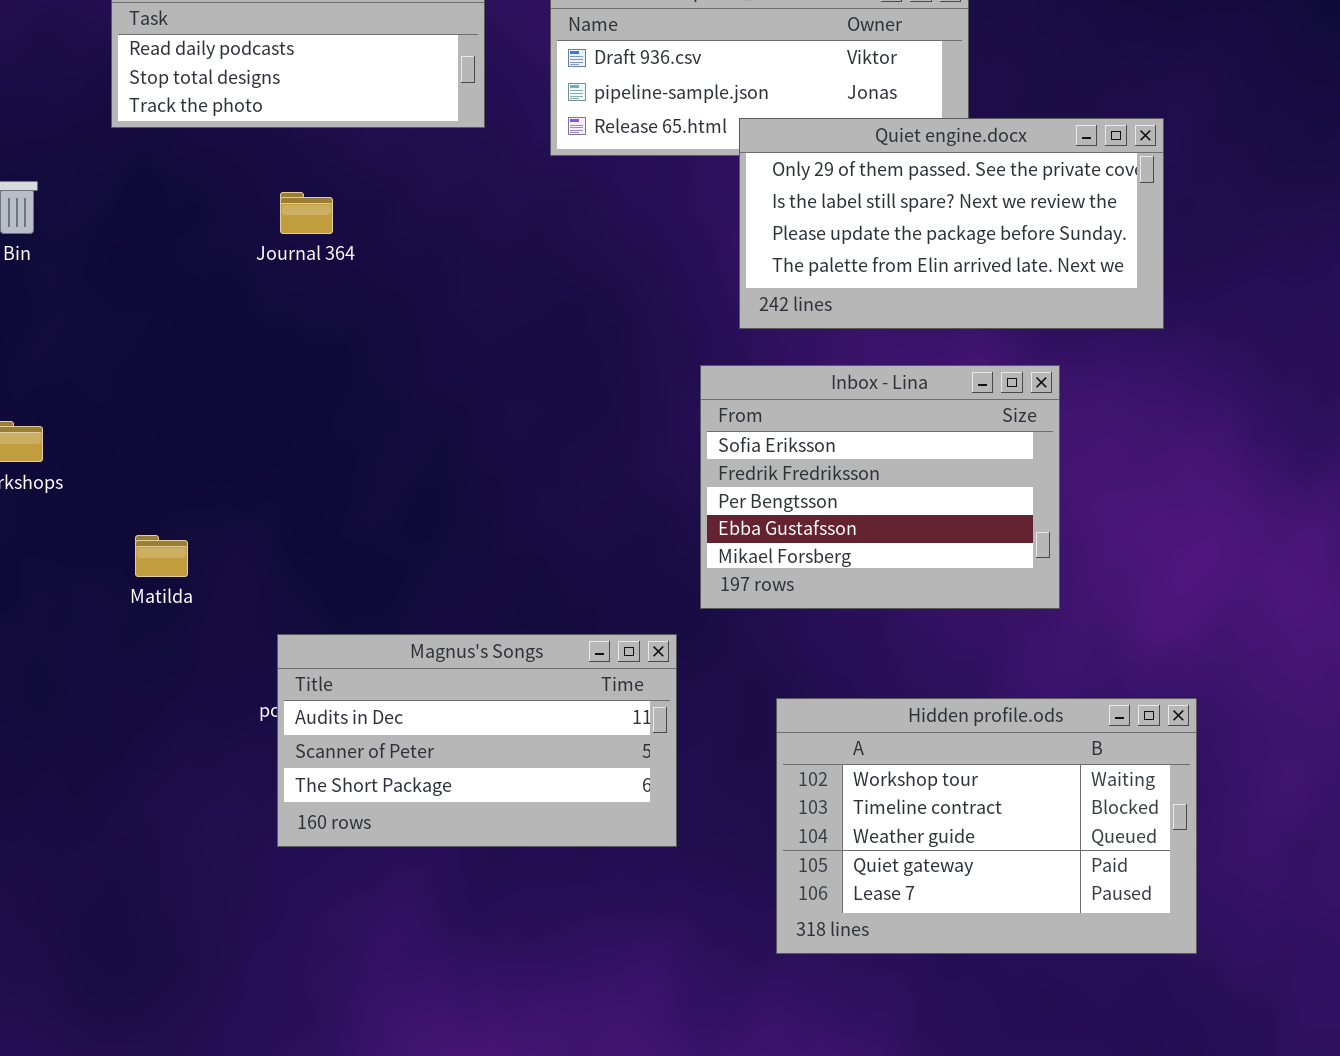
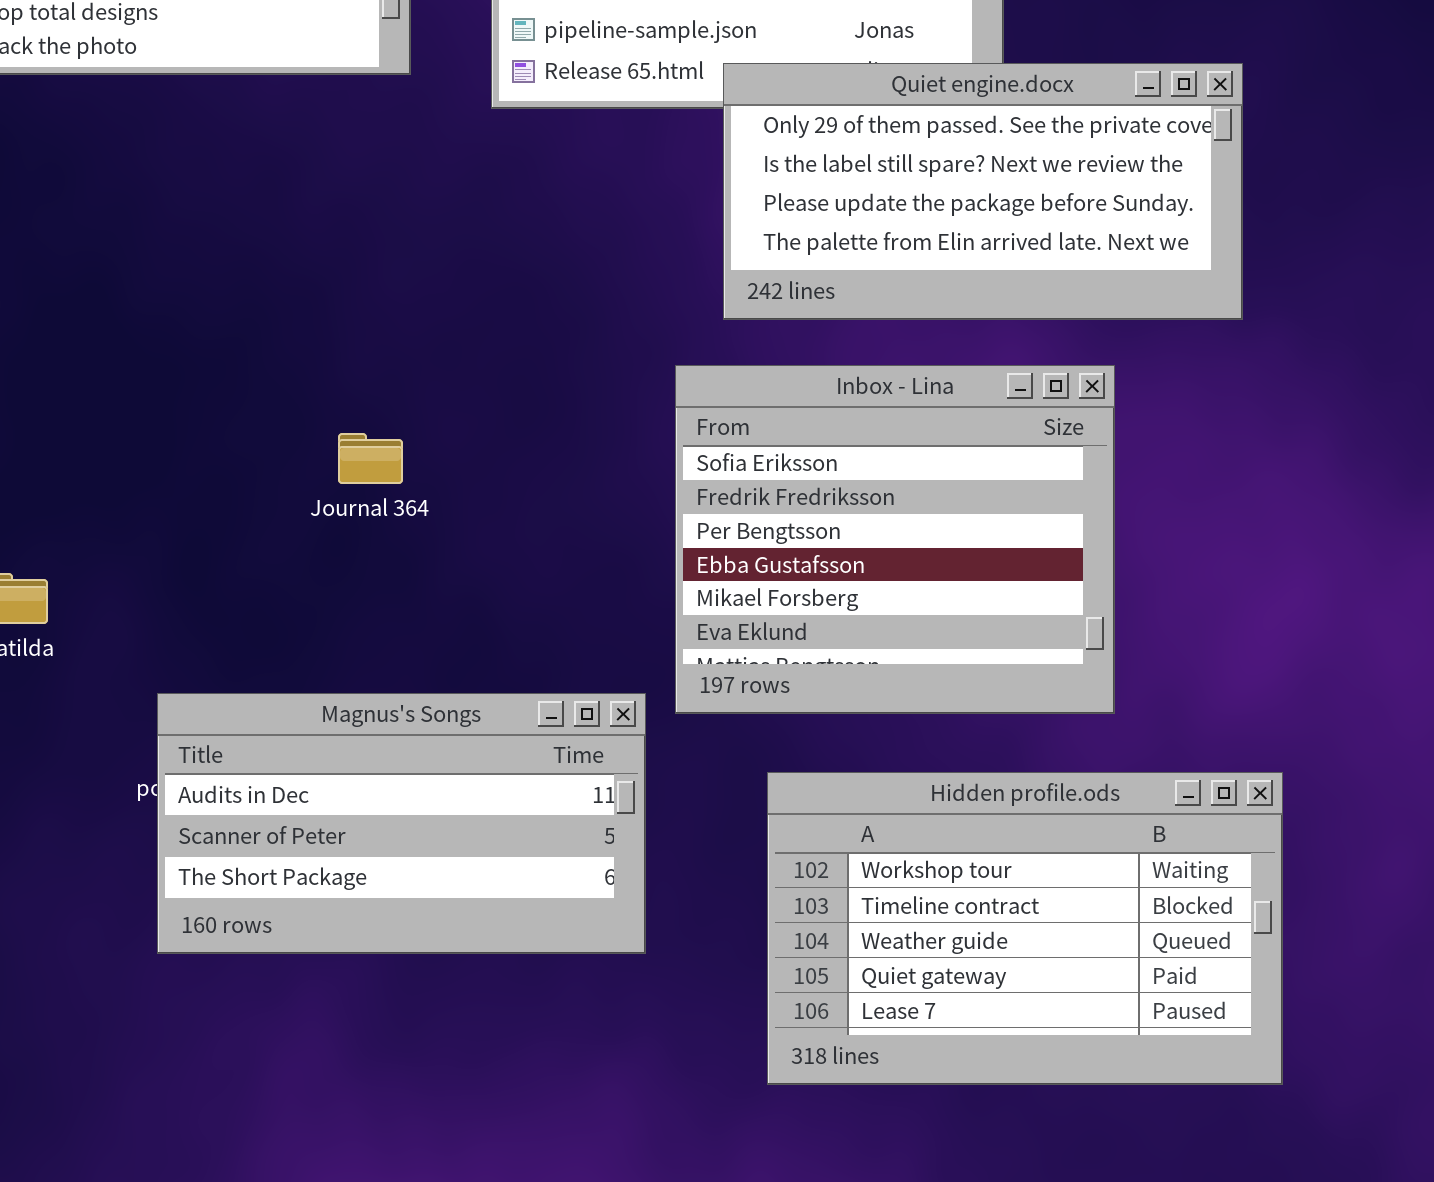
Journal 364: [280,192,333,234] -> [338,433,403,484], moved
Inbox - Lina: [700,365,1060,609] -> [675,365,1115,714], resized

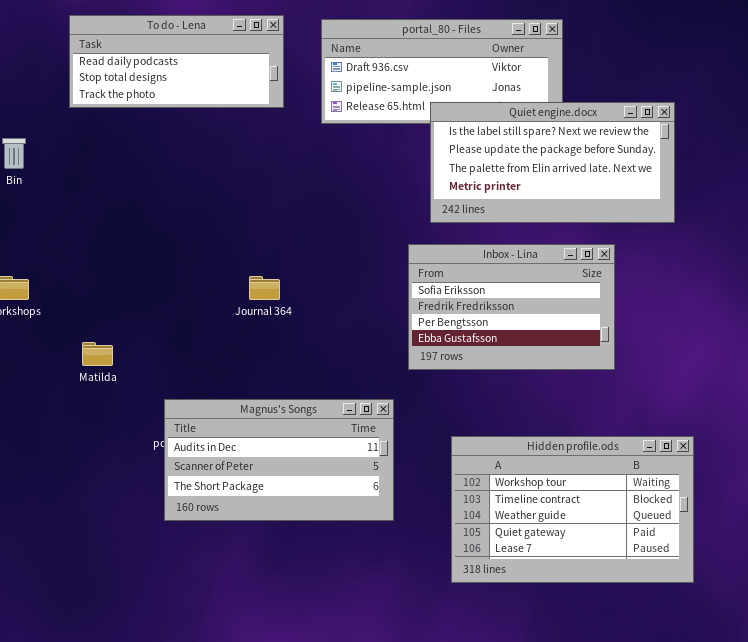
Quiet engine.docx: [723,63,1243,320] -> [430,102,675,223], scrolled down 1 row
Inbox - Lina: [675,365,1115,714] -> [408,244,615,370], resized

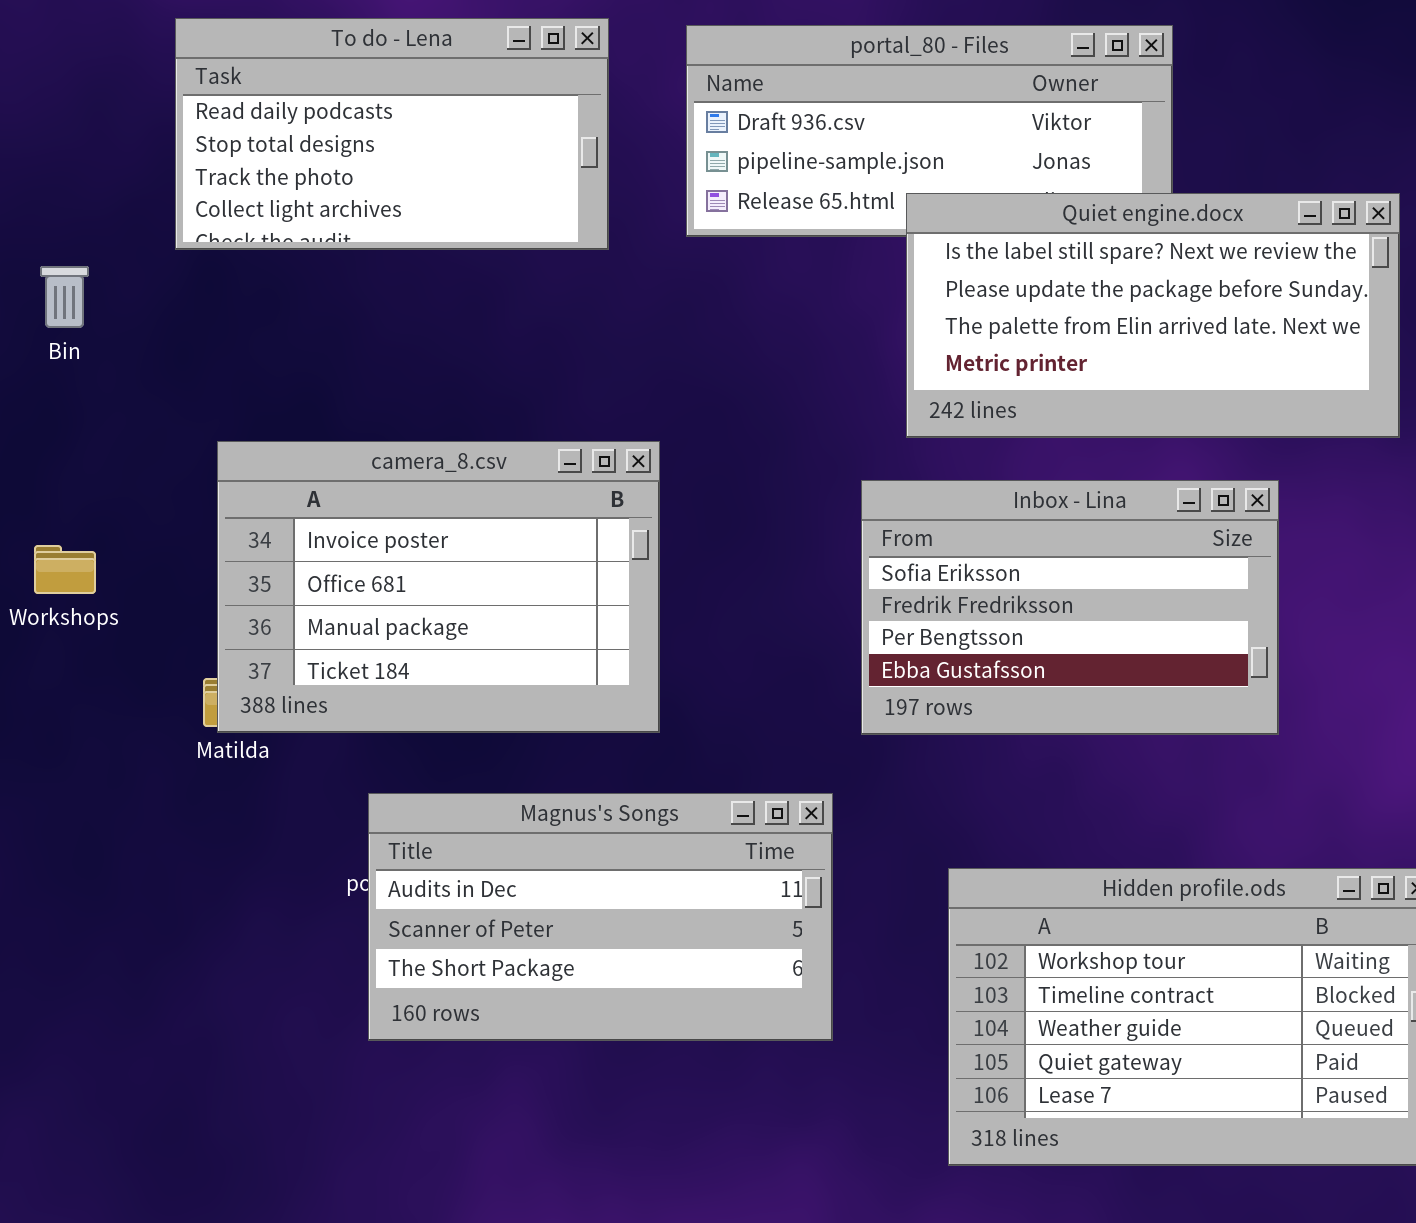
To do - Lena: [69,15,284,108] -> [175,18,609,250], resized
camera_8.csv: none -> [217,441,660,733], opened

